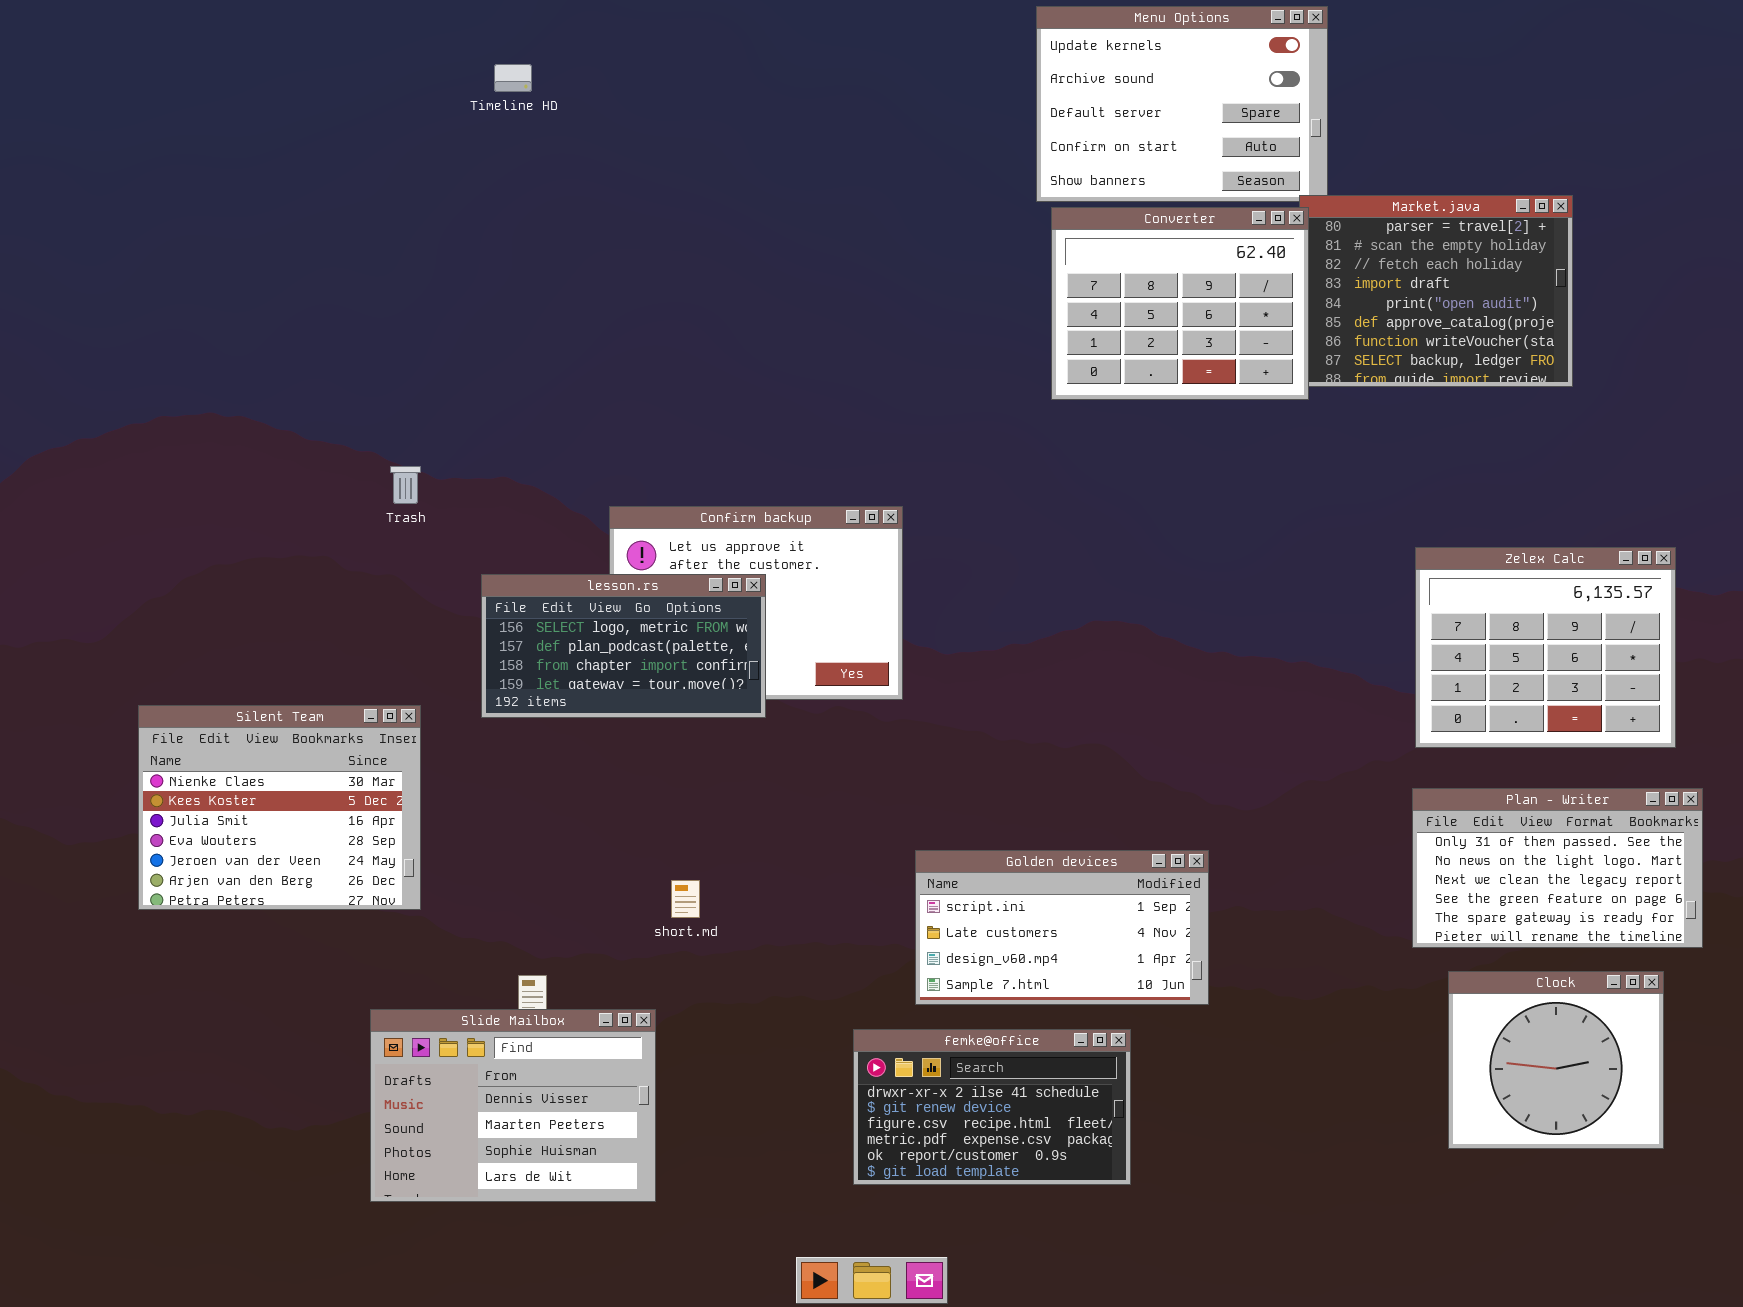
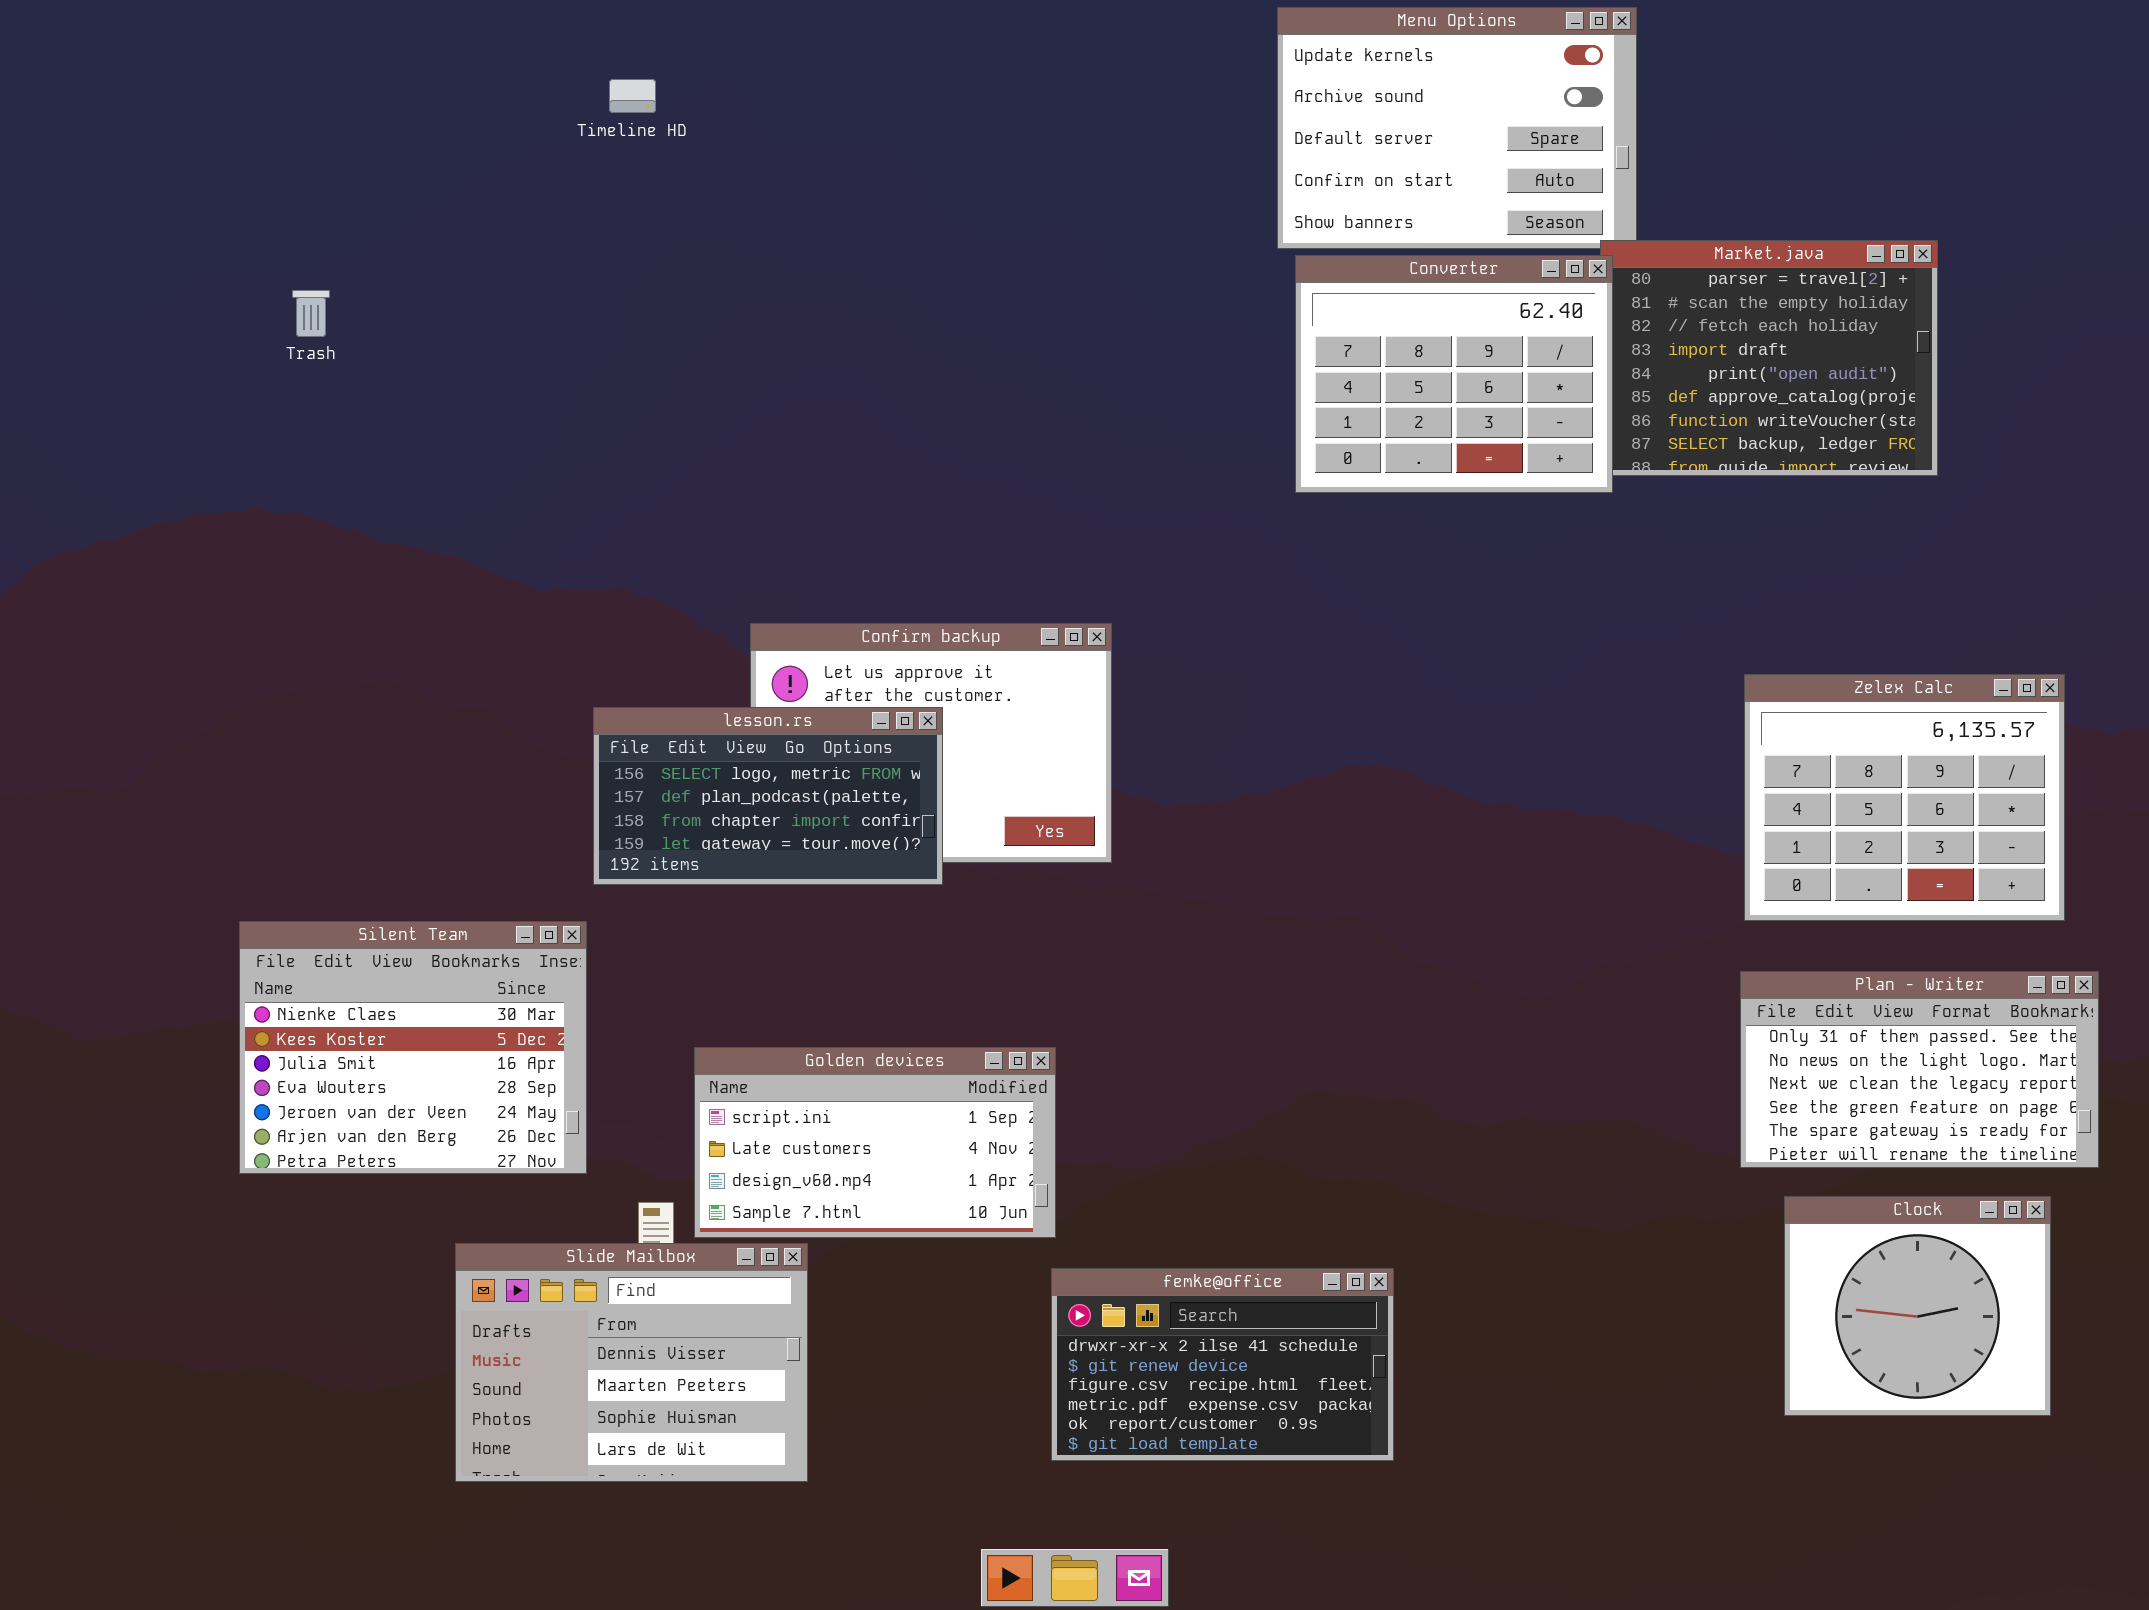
Trash: [390,466,421,504] -> [292,290,330,337], moved
Silent Team: [138,705,421,910] -> [239,921,587,1174], moved
Golden devices: [915,850,1209,1005] -> [694,1047,1056,1238], moved

